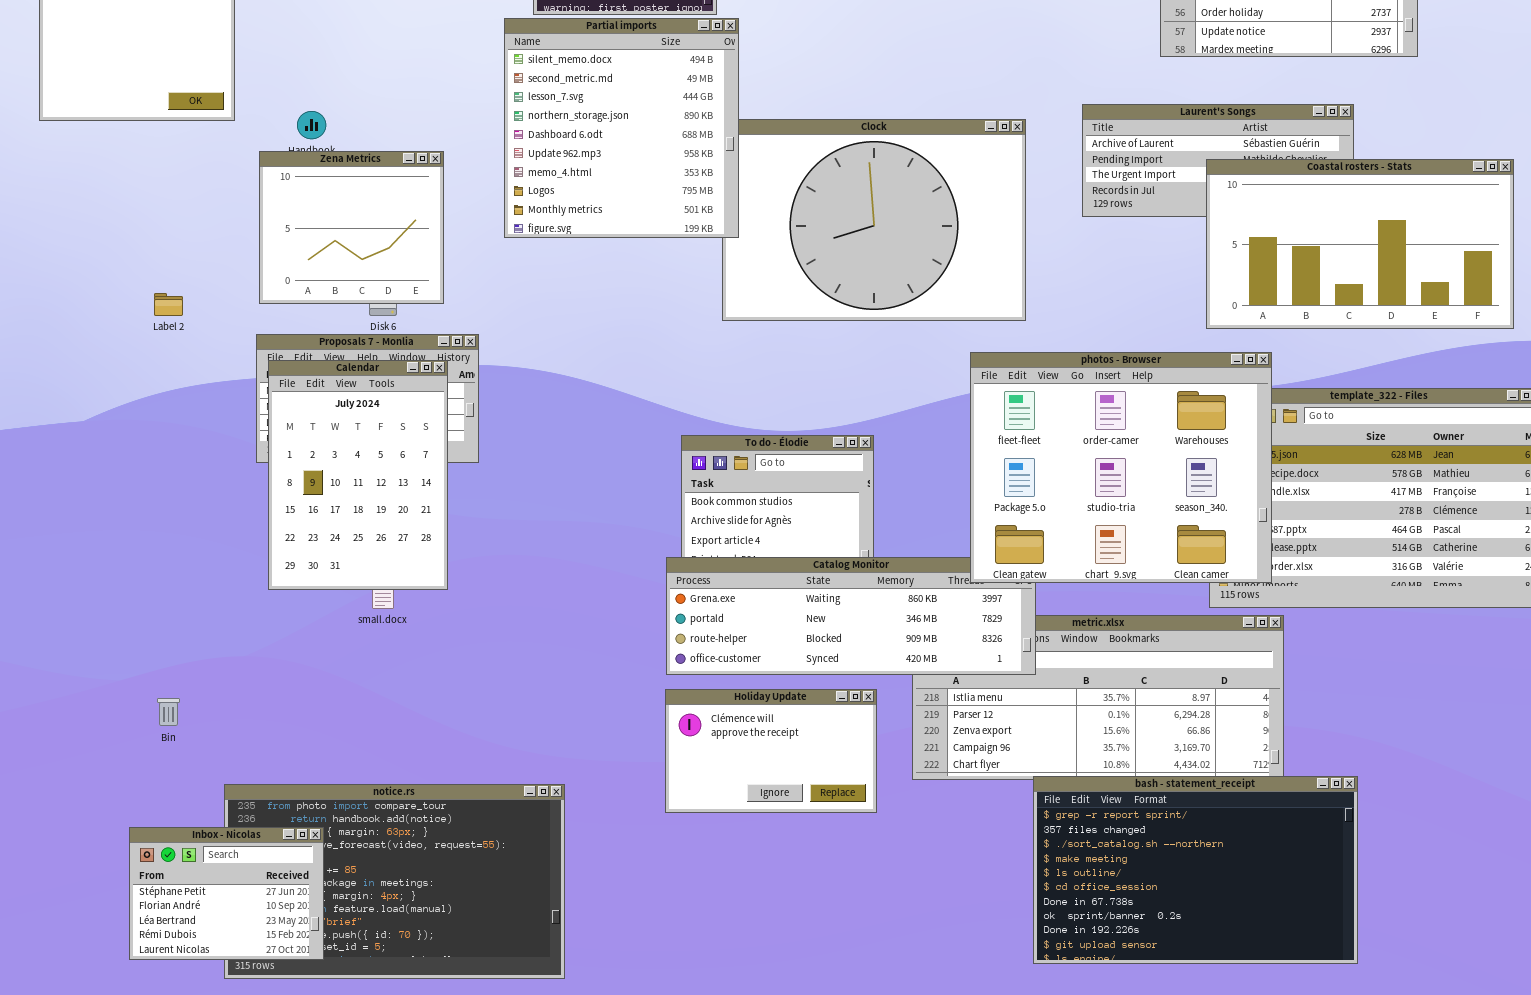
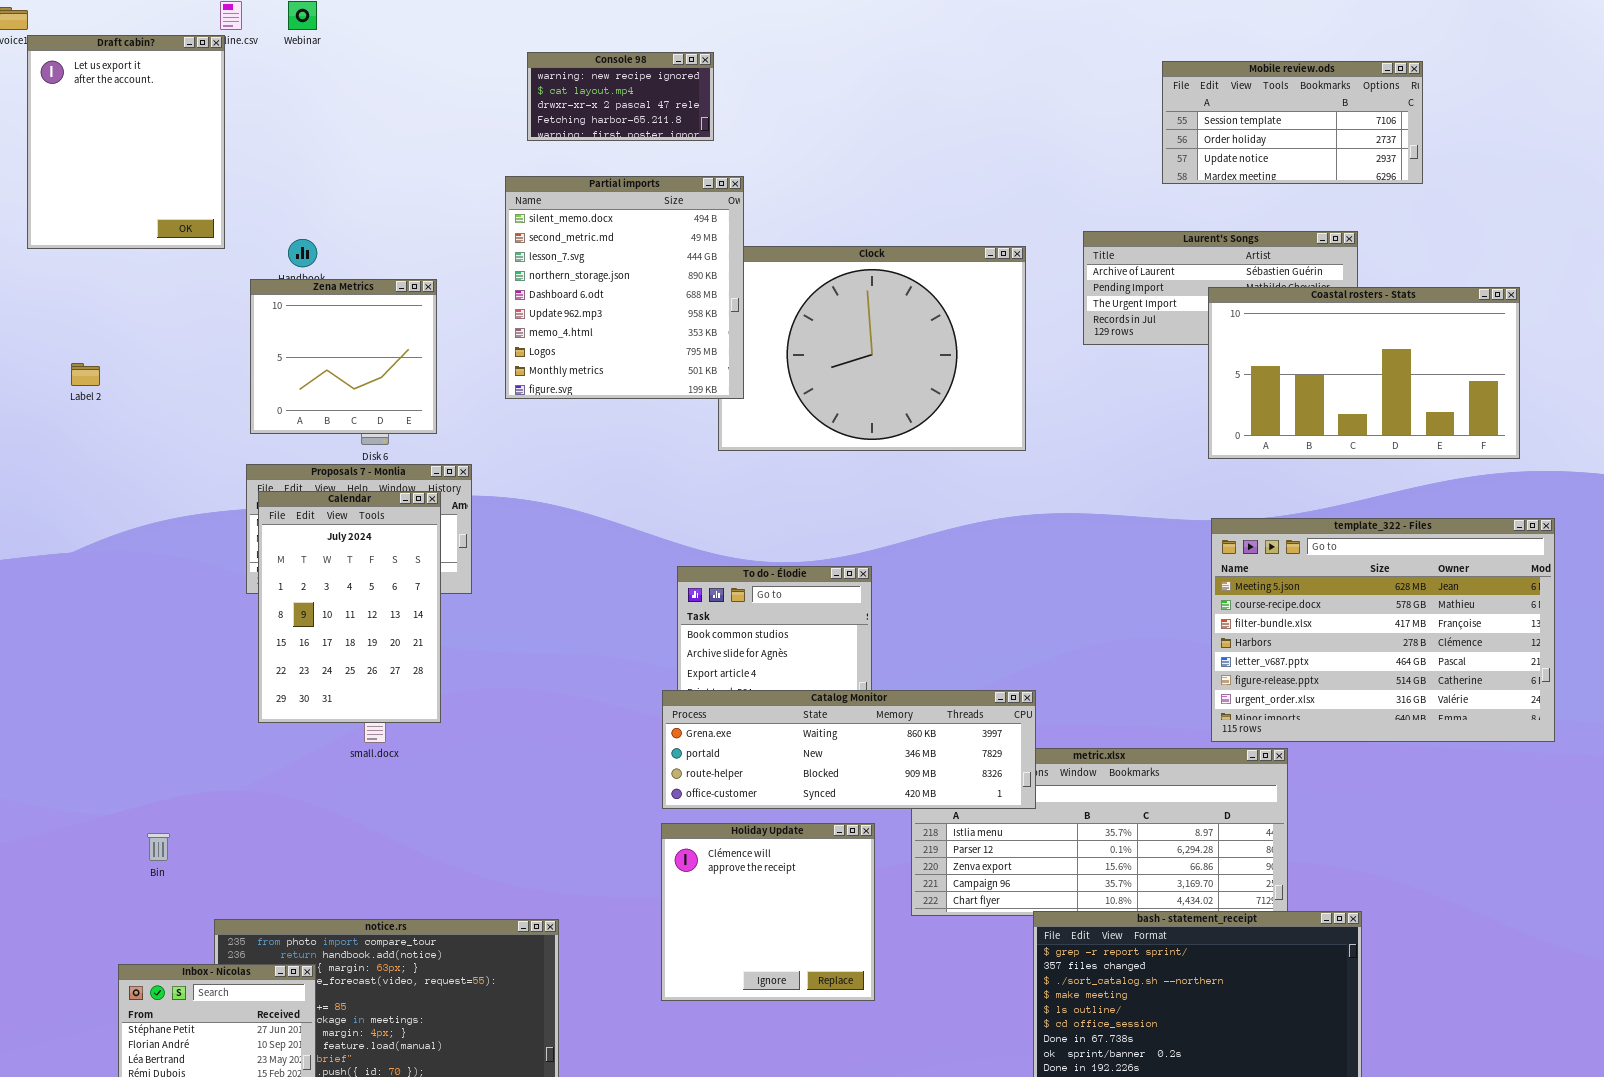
Partial imports: [504,18,739,238] -> [505,176,744,399], moved
Label 2: [154,293,183,316] -> [71,363,100,386], moved
photos - Browser: [970,352,1272,583] -> none, closed
Holiday Update: [665,689,877,813] -> [661,823,875,1001], resized

